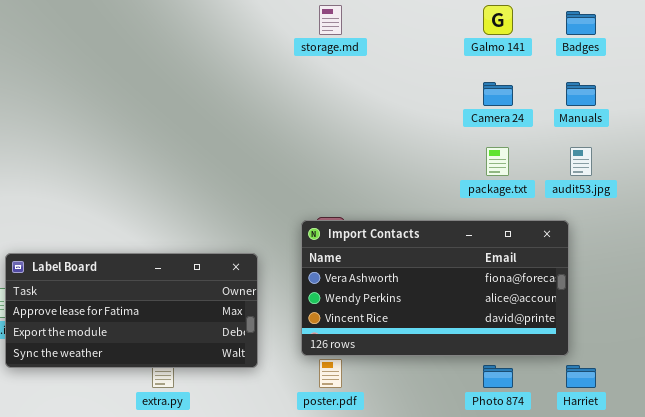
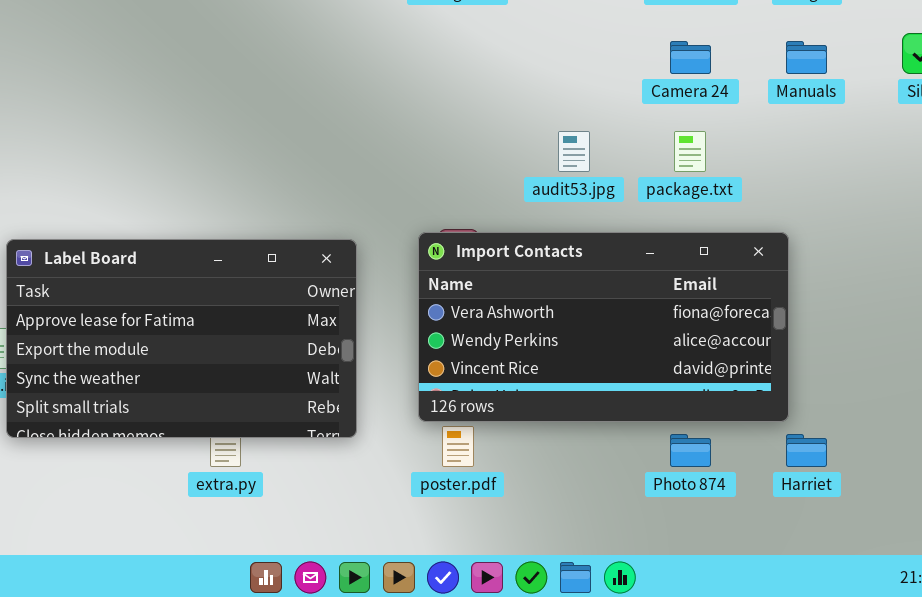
audit53.jpg: [570,147,592,176] -> [558,131,590,172], moved
Label Board: [5,253,258,368] -> [6,239,357,438], resized

